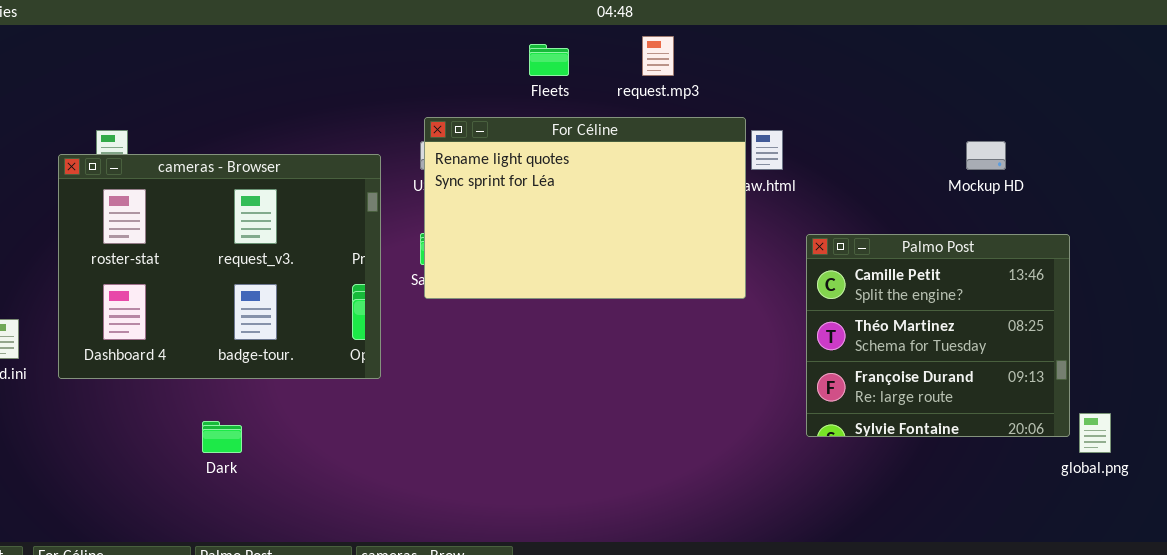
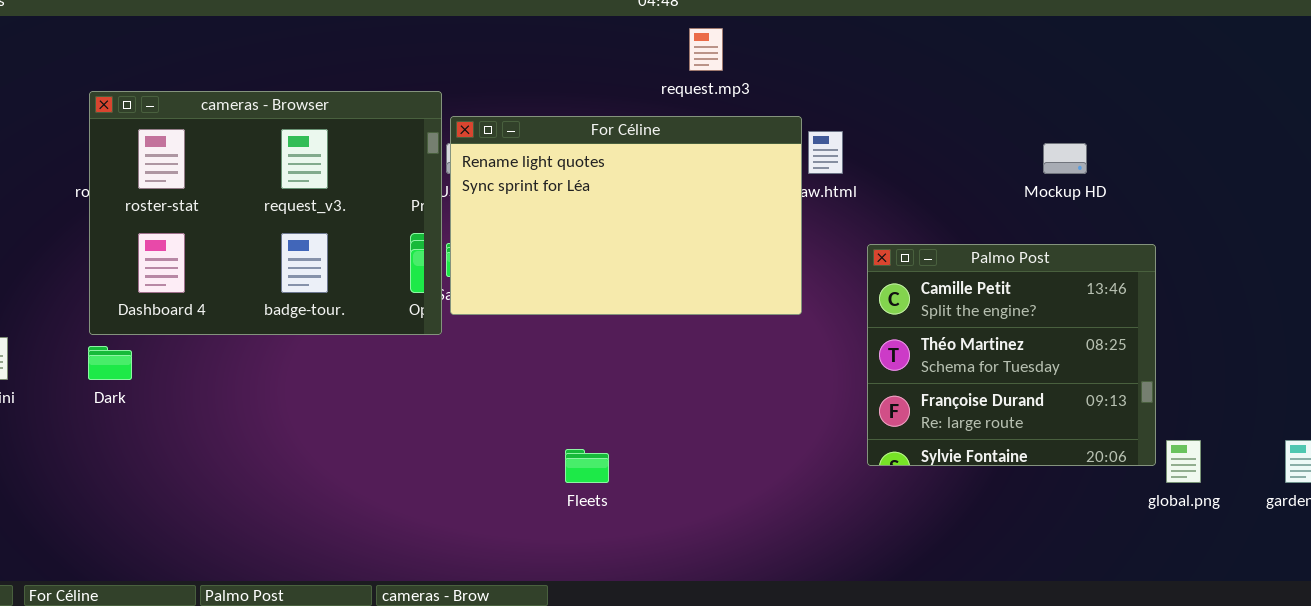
Fleets: [529,44,569,76] -> [565,449,609,483], moved
cameras - Browser: [58,154,381,379] -> [89,91,442,335], moved
Dark: [202,421,242,453] -> [88,346,132,380], moved

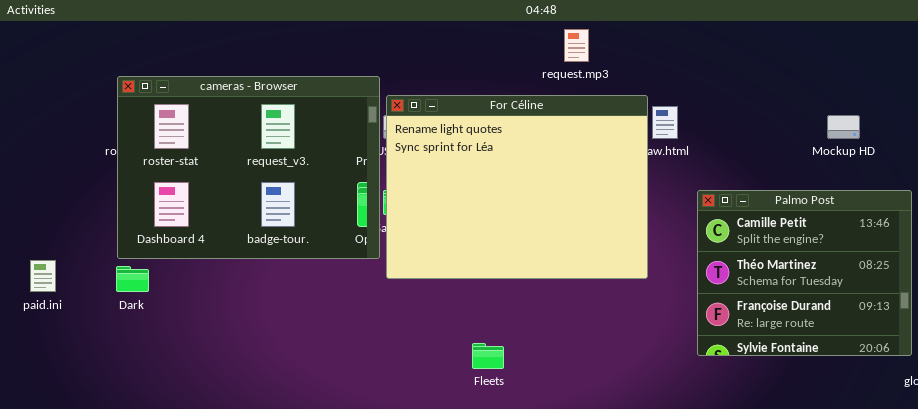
For Céline: [450,116,802,315] -> [386,95,648,279], resized

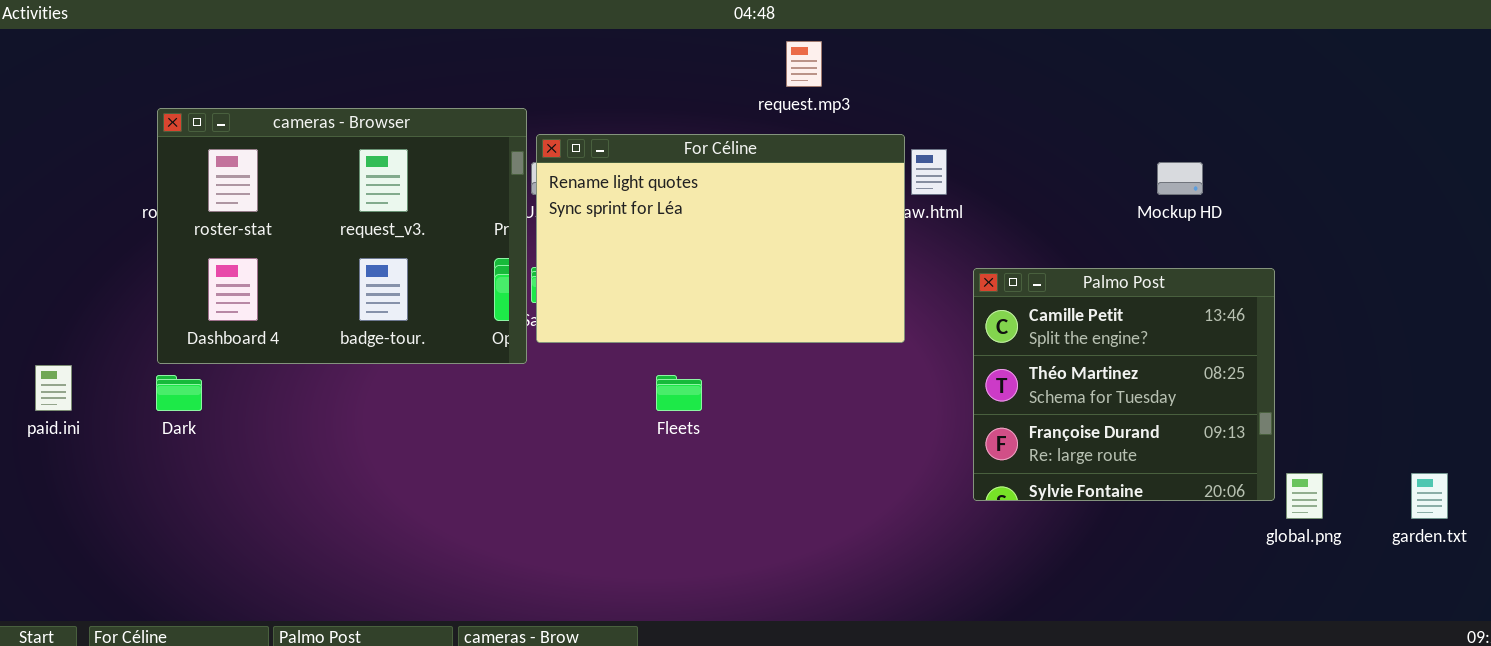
For Céline: [386,95,648,279] -> [536,134,905,343], resized
Fleets: [472,343,504,369] -> [656,375,702,411], moved

